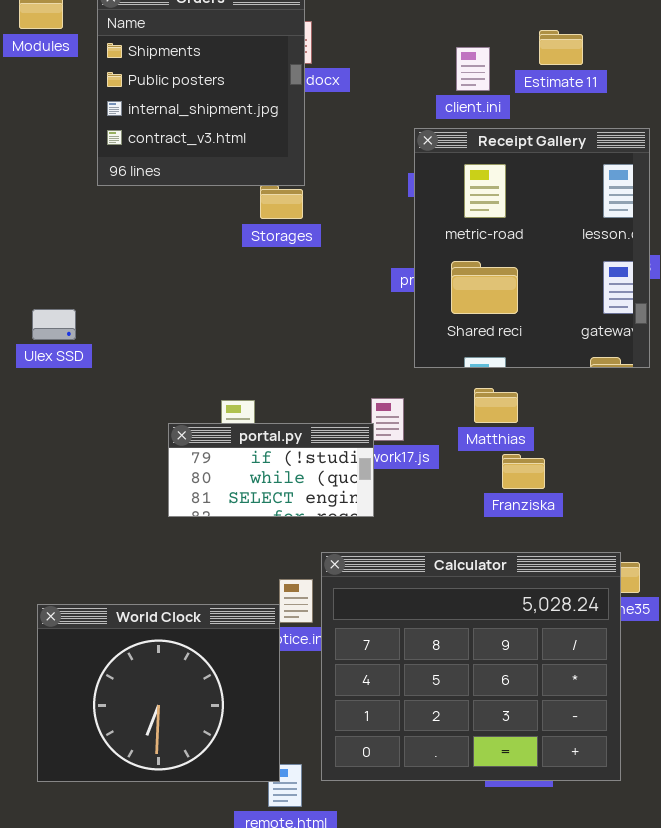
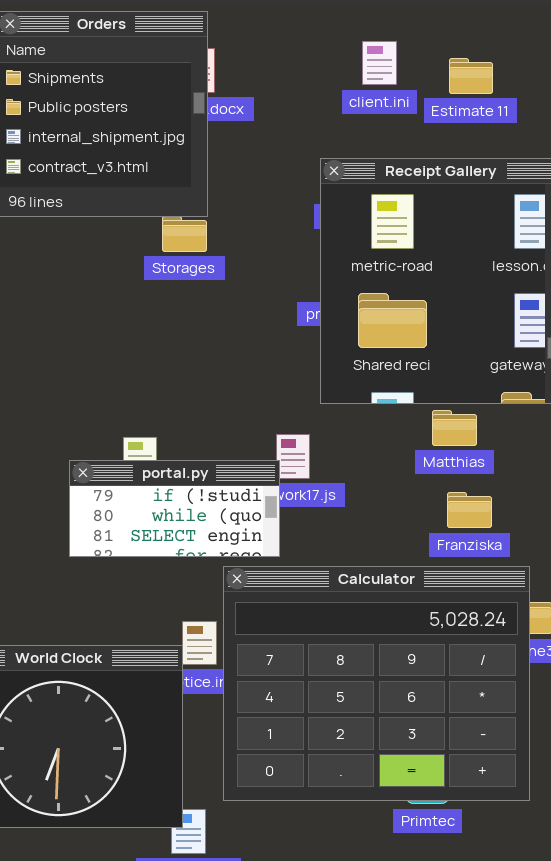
client.ini: [456,47,490,91] -> [362,41,397,85], moved
Matthias: [474,388,518,423] -> [432,410,477,446], moved
Franziska: [502,454,545,489] -> [447,492,492,528], moved
Calculator: [321,552,621,781] -> [223,566,530,801], moved

